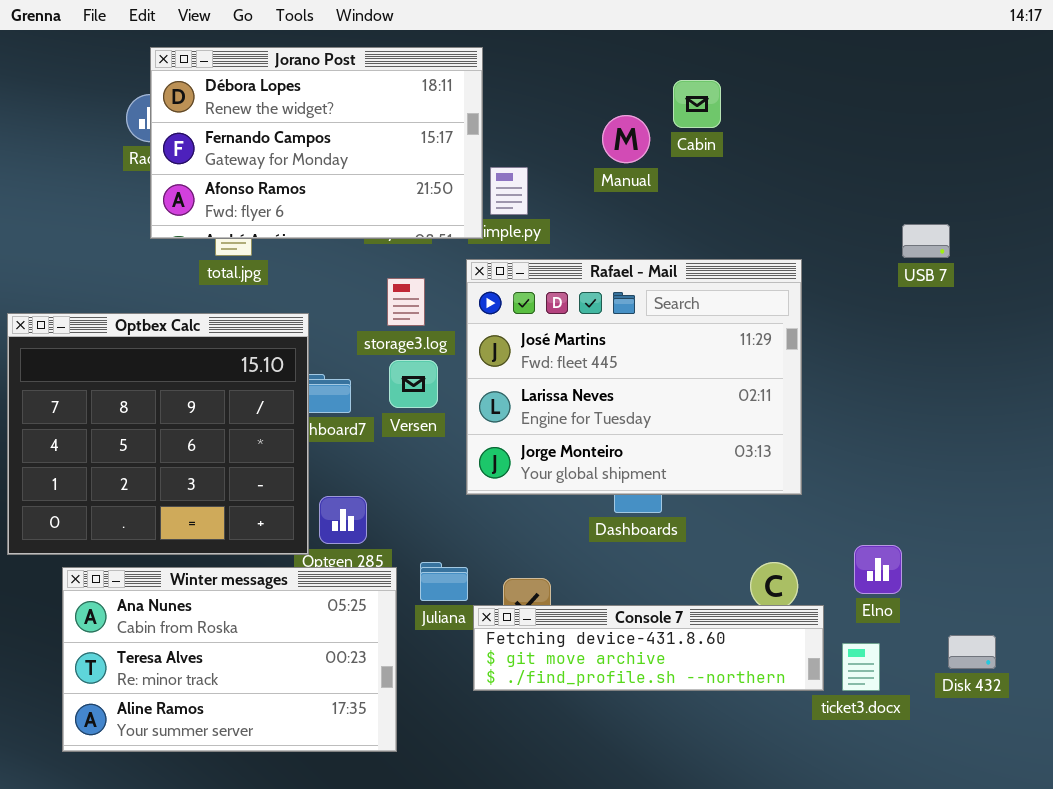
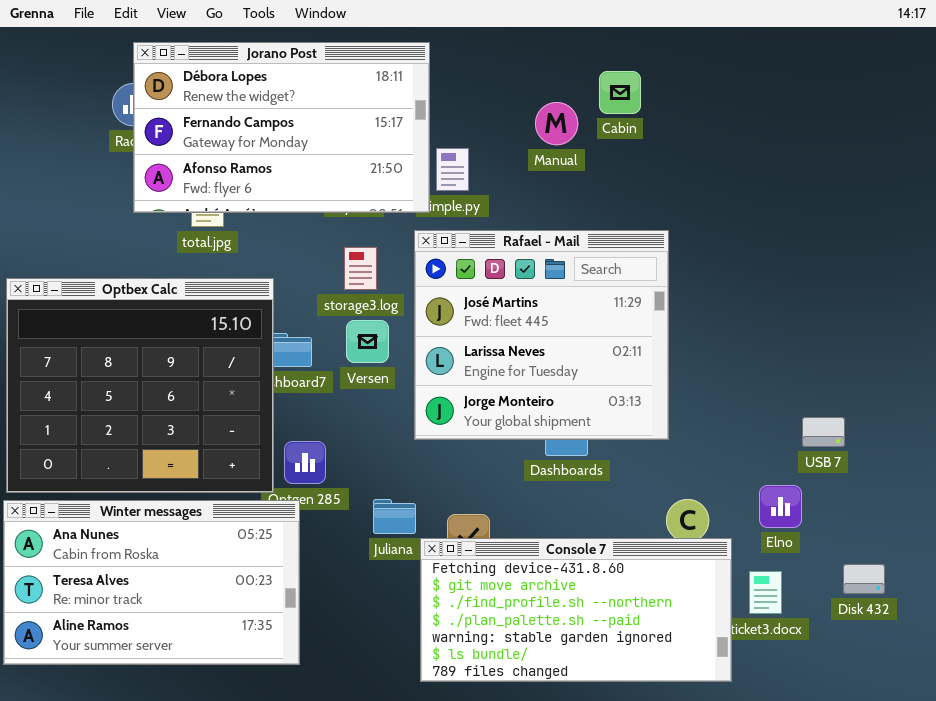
USB 7: [902,224,950,258] -> [802,417,845,447], moved
Rafael - Mail: [466,259,802,495] -> [414,230,669,440], resized
Winter messages: [62,567,397,752] -> [3,500,300,665], moved
Console 7: [473,605,824,691] -> [420,538,732,682], resized

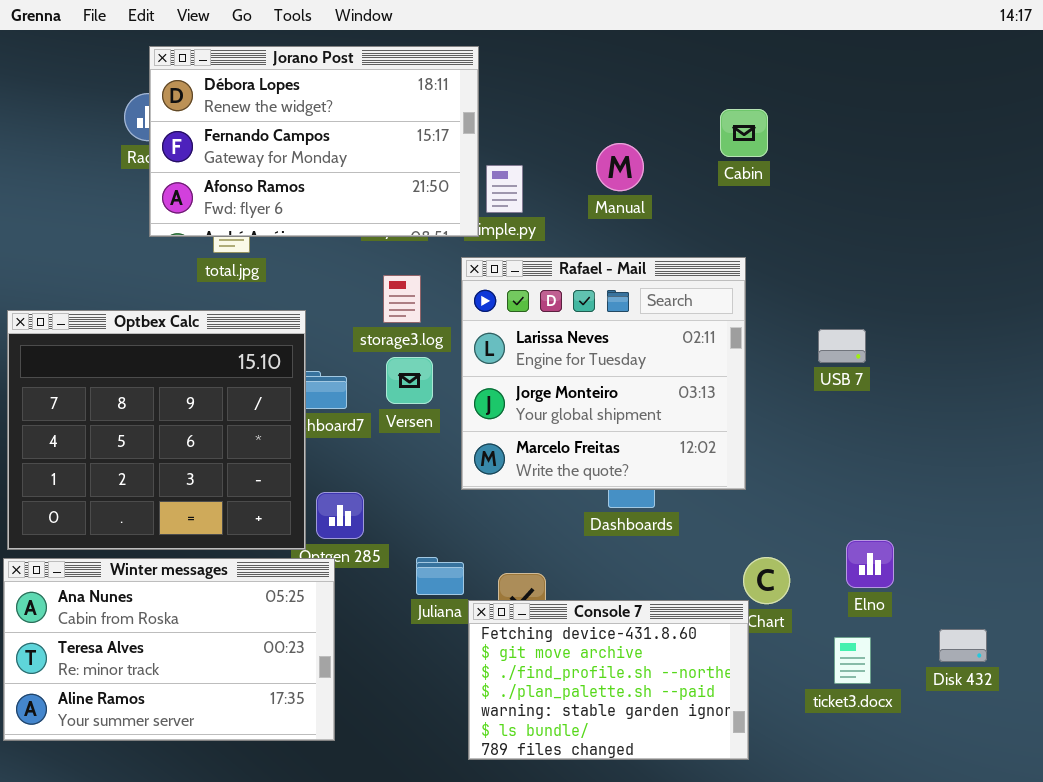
Cabin: [599,71,641,114] -> [720,109,768,157], moved
Manual: [535,102,578,145] -> [596,143,644,191], moved
Rafael - Mail: [414,230,669,440] -> [461,257,746,490], scrolled down 1 row
USB 7: [802,417,845,447] -> [818,329,866,363], moved
Console 7: [420,538,732,682] -> [468,600,749,760], resized

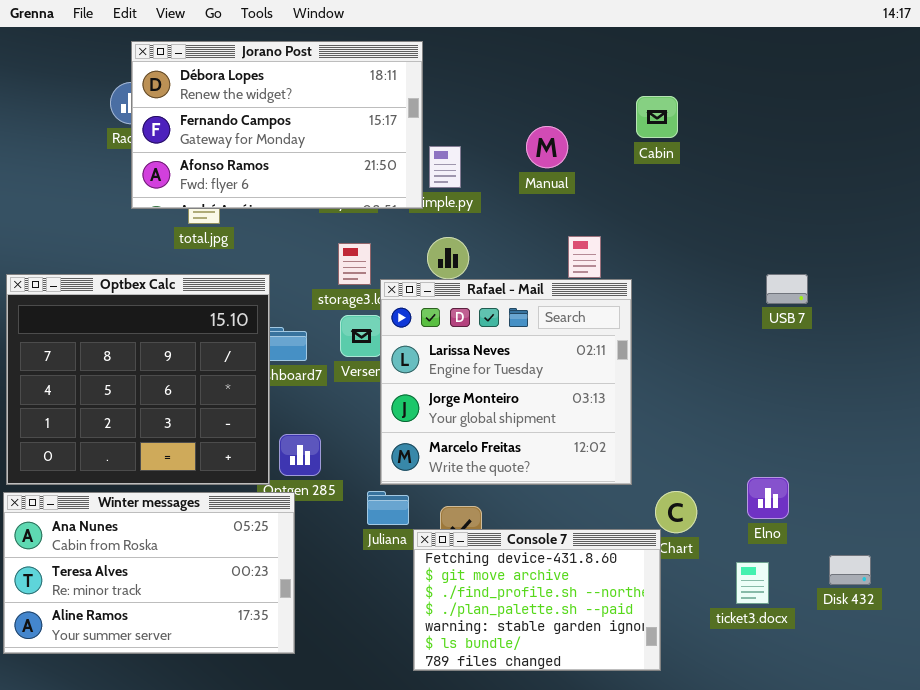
Rafael - Mail: [461,257,746,490] -> [380,279,632,485], moved
USB 7: [818,329,866,363] -> [766,274,808,304], moved

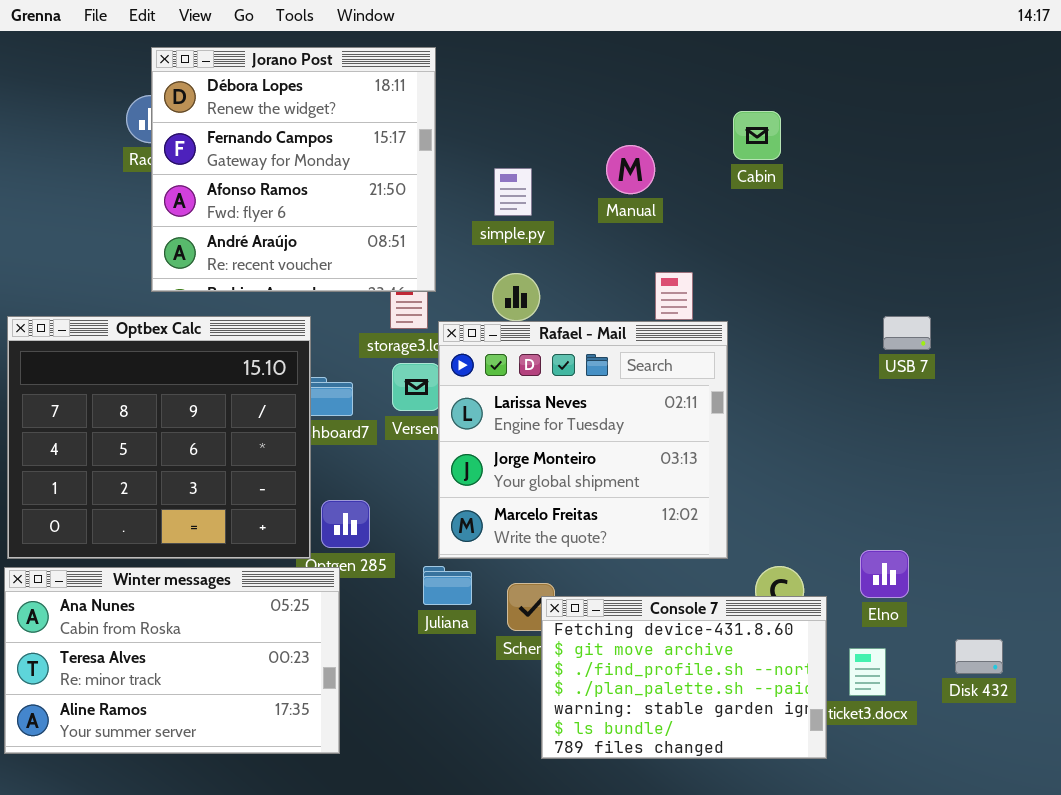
Jorano Post: [131,41,423,209] -> [151,47,436,292], resized
Console 7: [413,529,661,671] -> [541,596,827,759], moved

